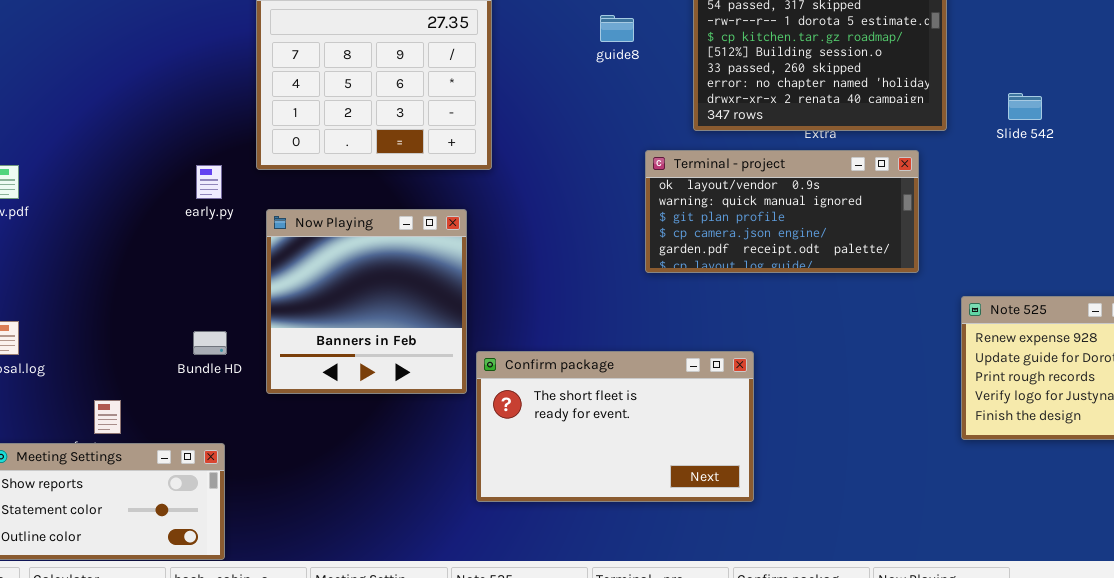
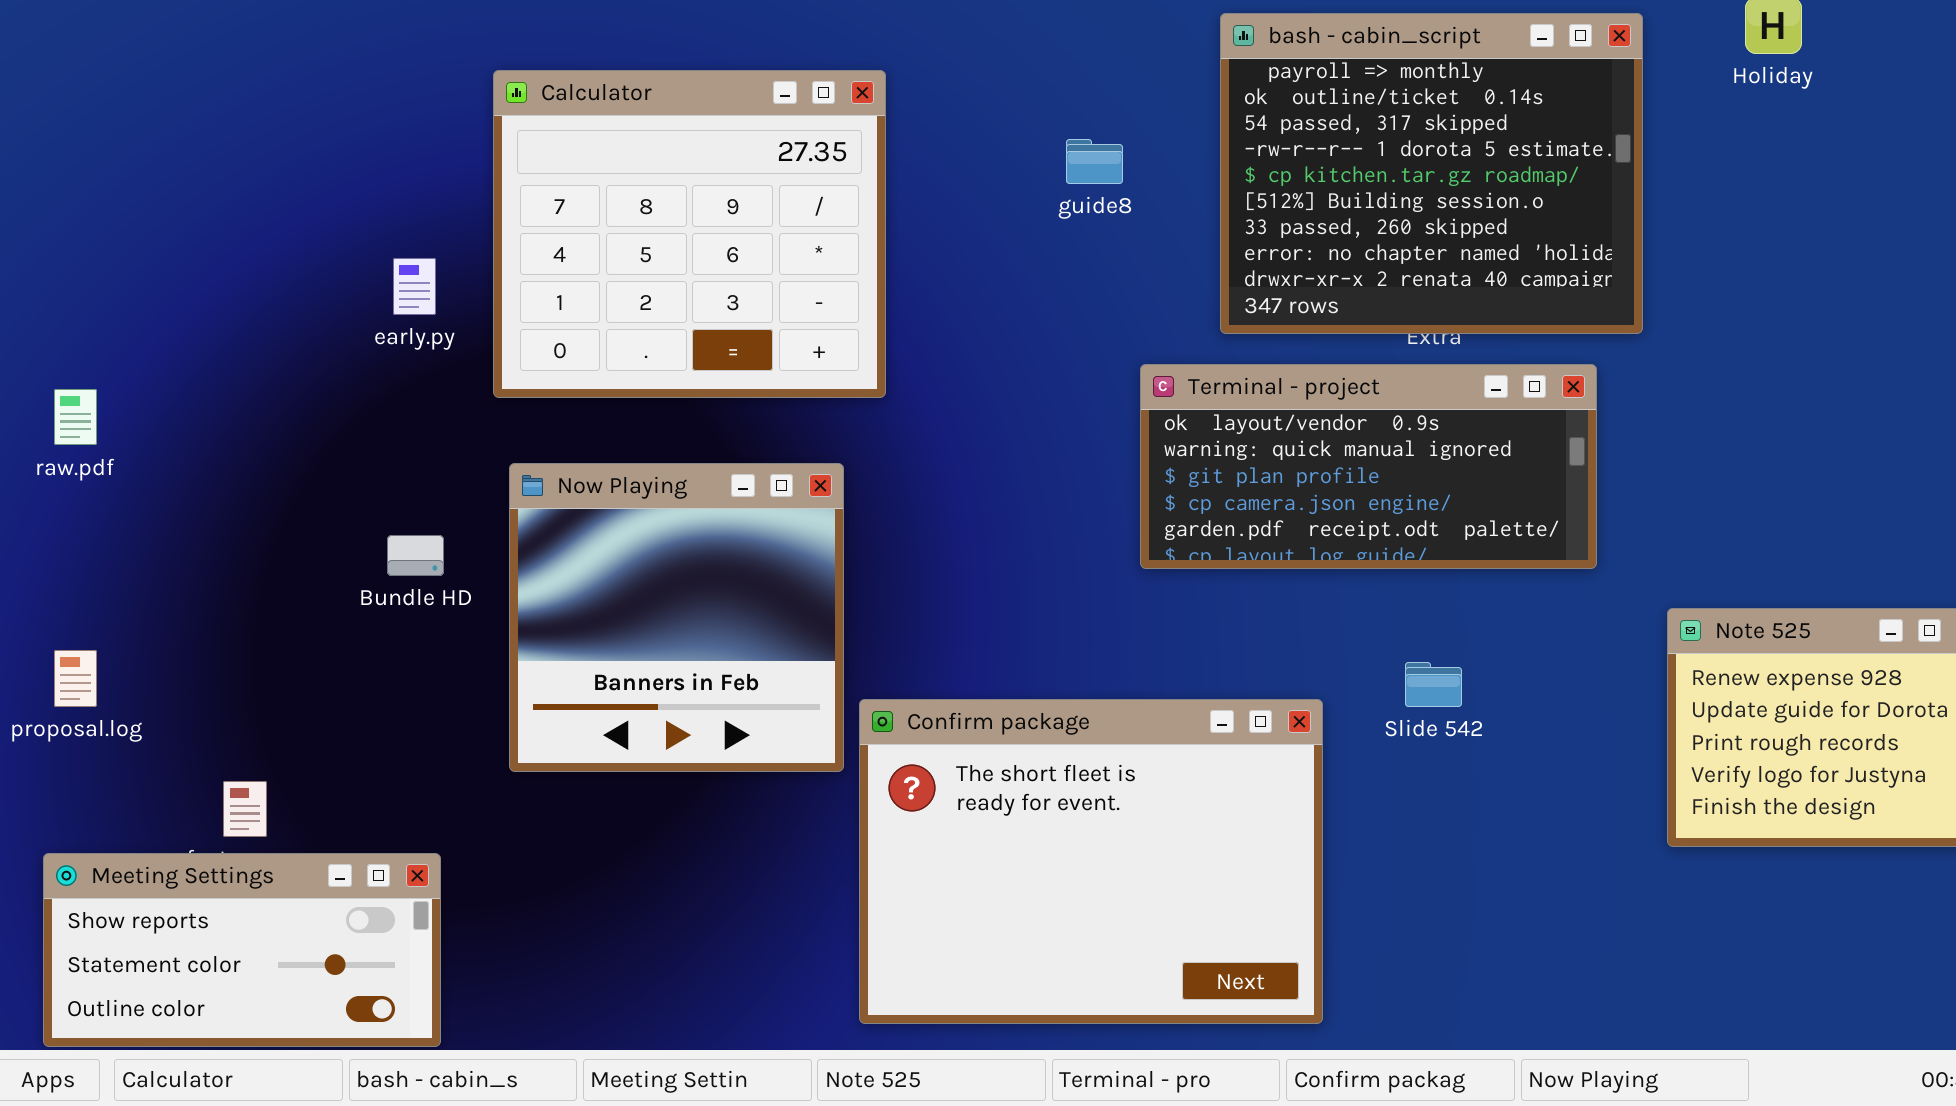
Slide 542: [1008,93,1042,120] -> [1405,662,1462,707], moved
early.py: [196,165,222,199] -> [393,258,436,315], moved
Bundle HD: [193,331,227,355] -> [387,535,444,576], moved
Confirm package: [476,351,754,502] -> [859,699,1323,1024], resized

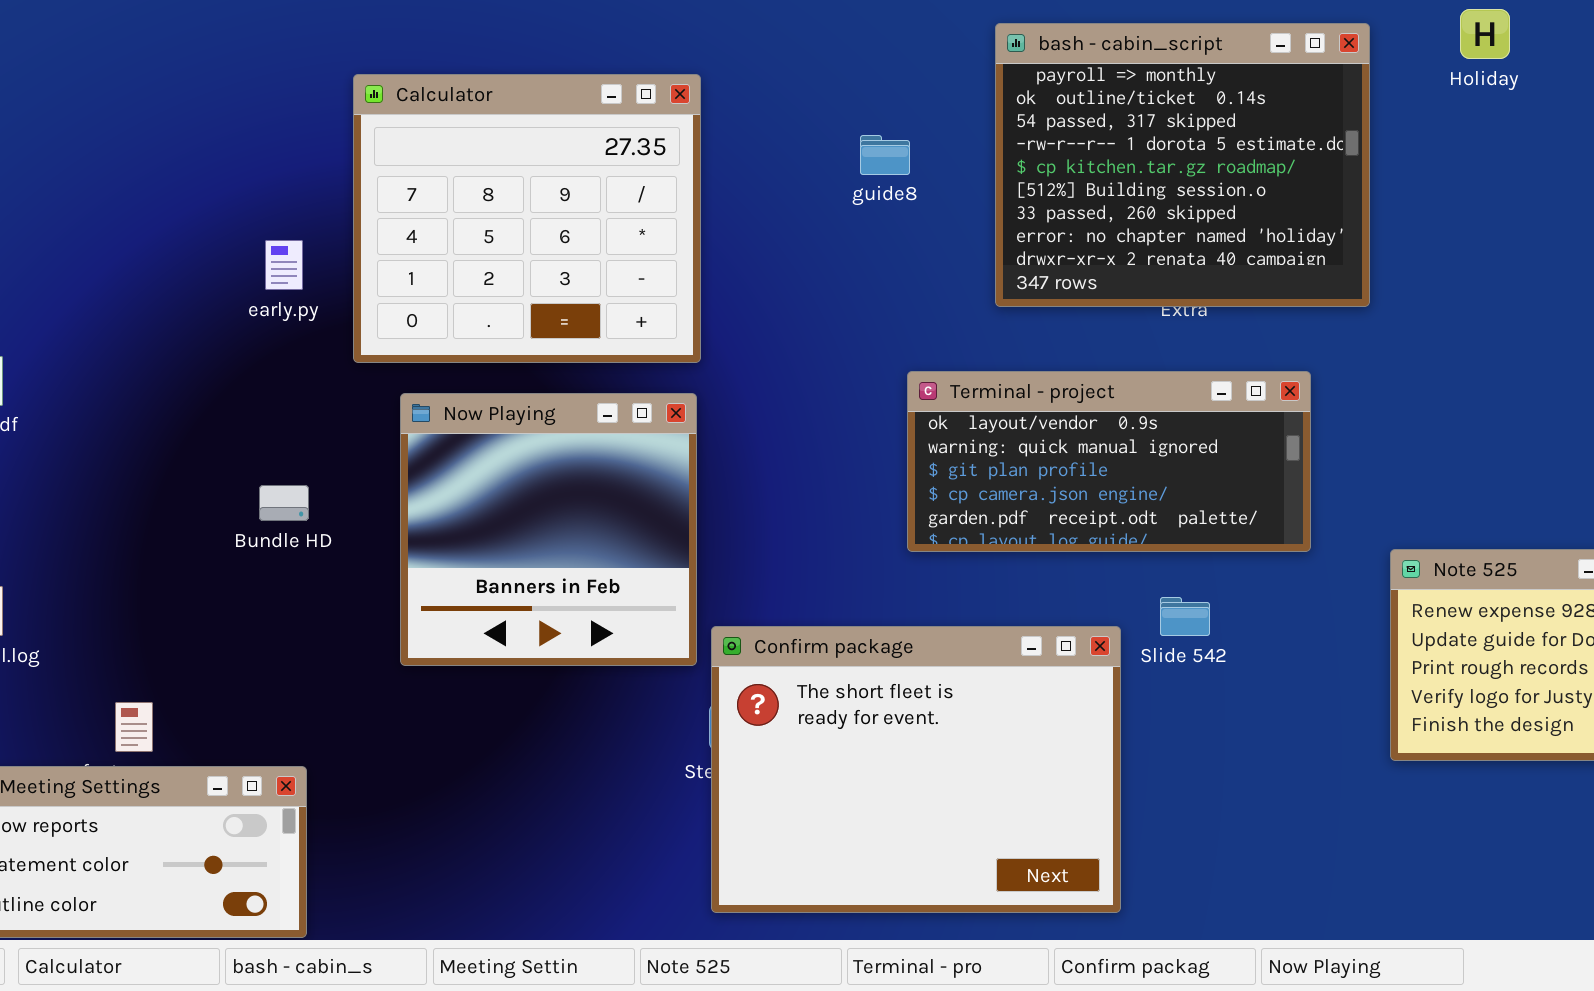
Terminal - project: [1140,364,1597,569] -> [907,371,1311,552], moved
Now Playing: [509,463,844,772] -> [400,393,697,666], moved
Confirm package: [859,699,1323,1024] -> [711,626,1121,913], moved

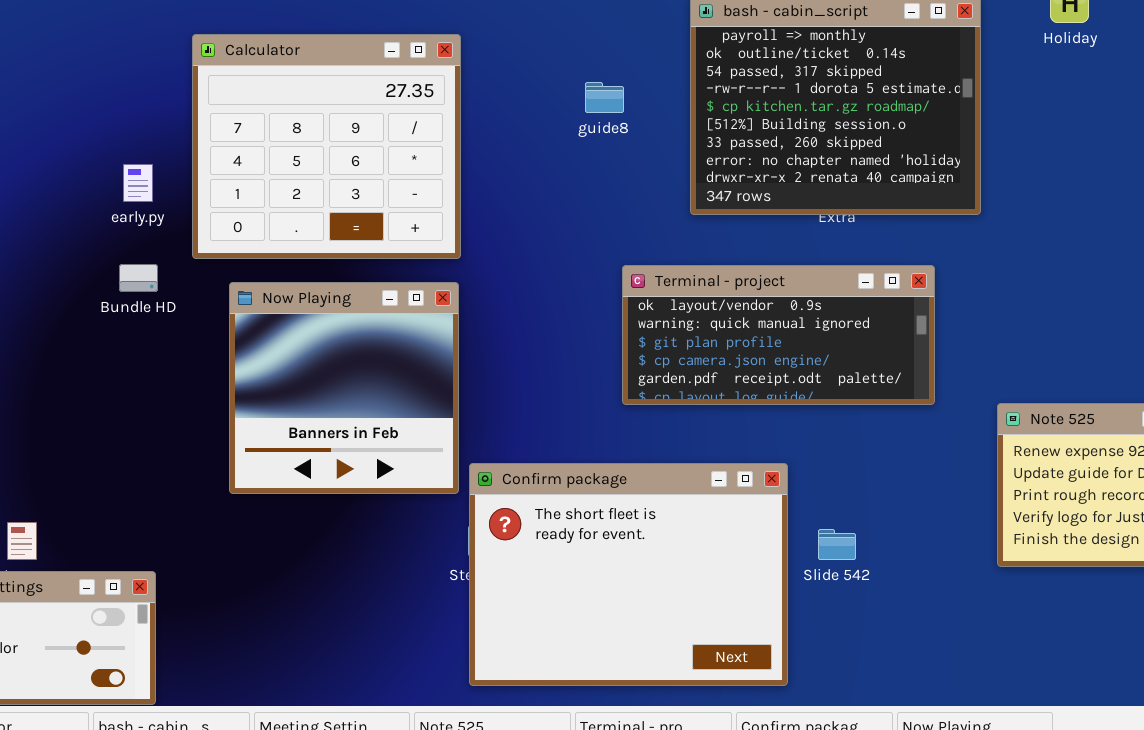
Bundle HD: [259,485,309,521] -> [119,264,158,292], moved
Slide 542: [1160,597,1210,636] -> [818,529,856,560], moved

